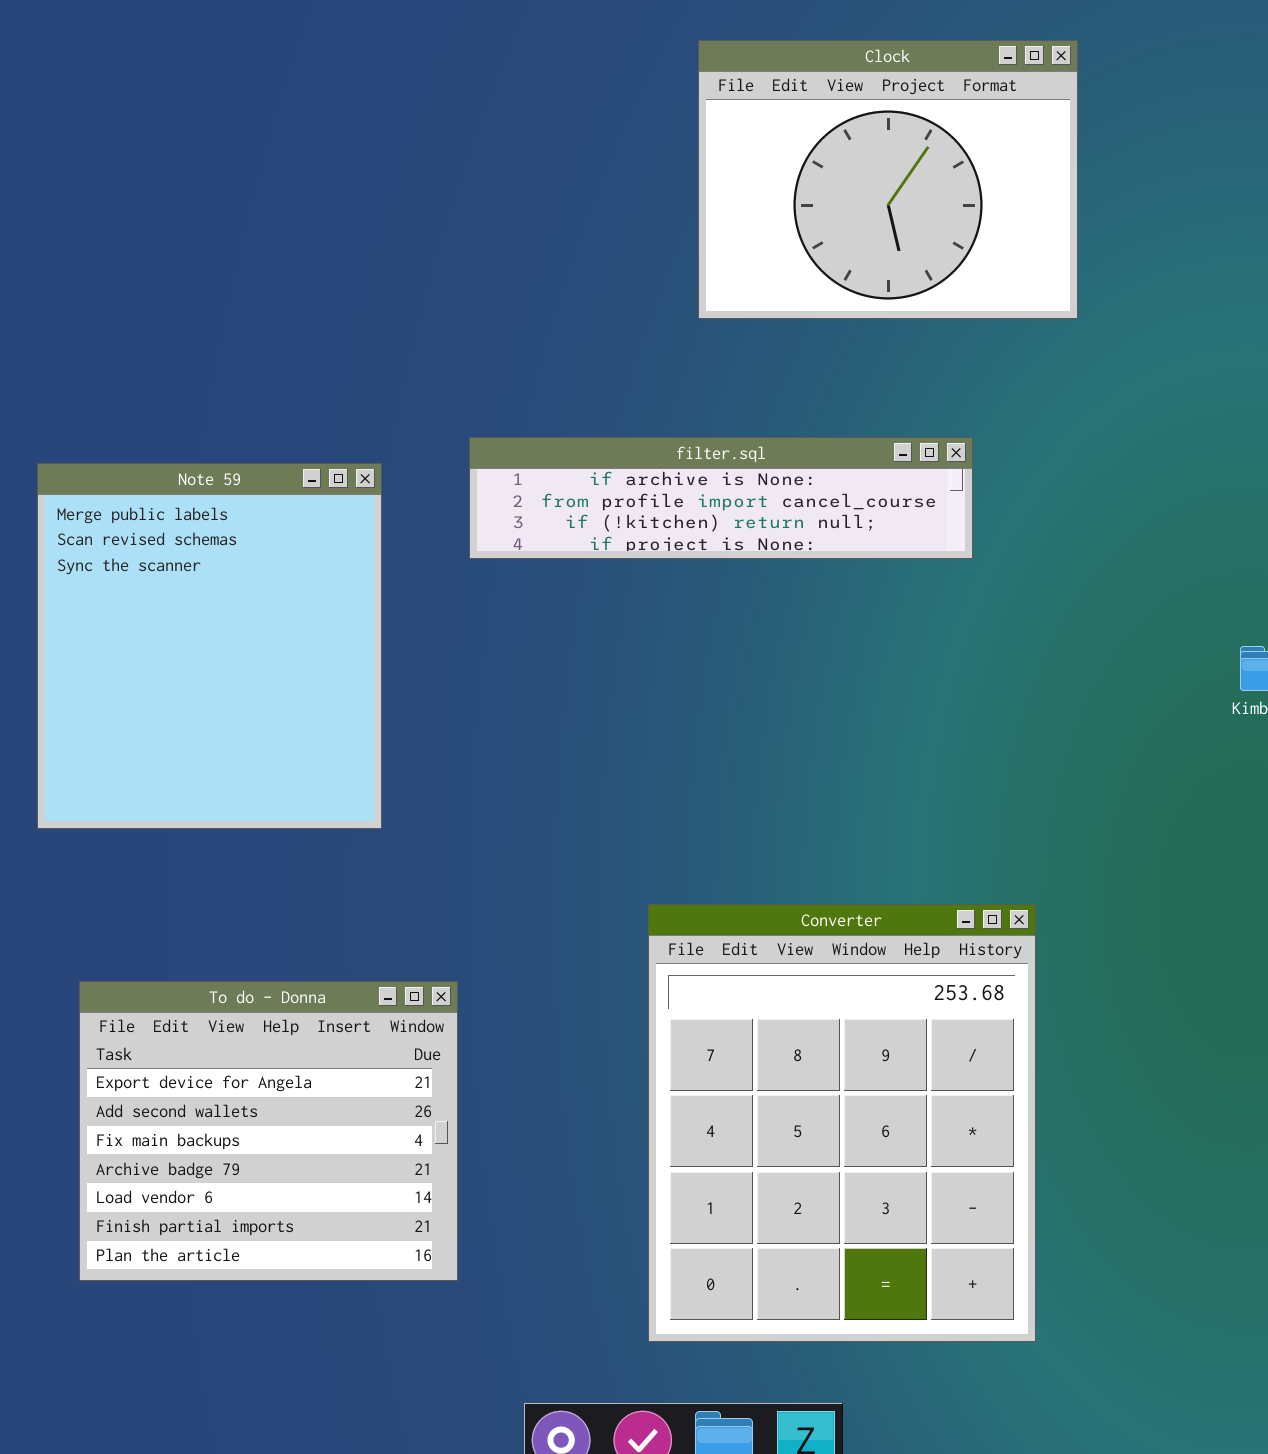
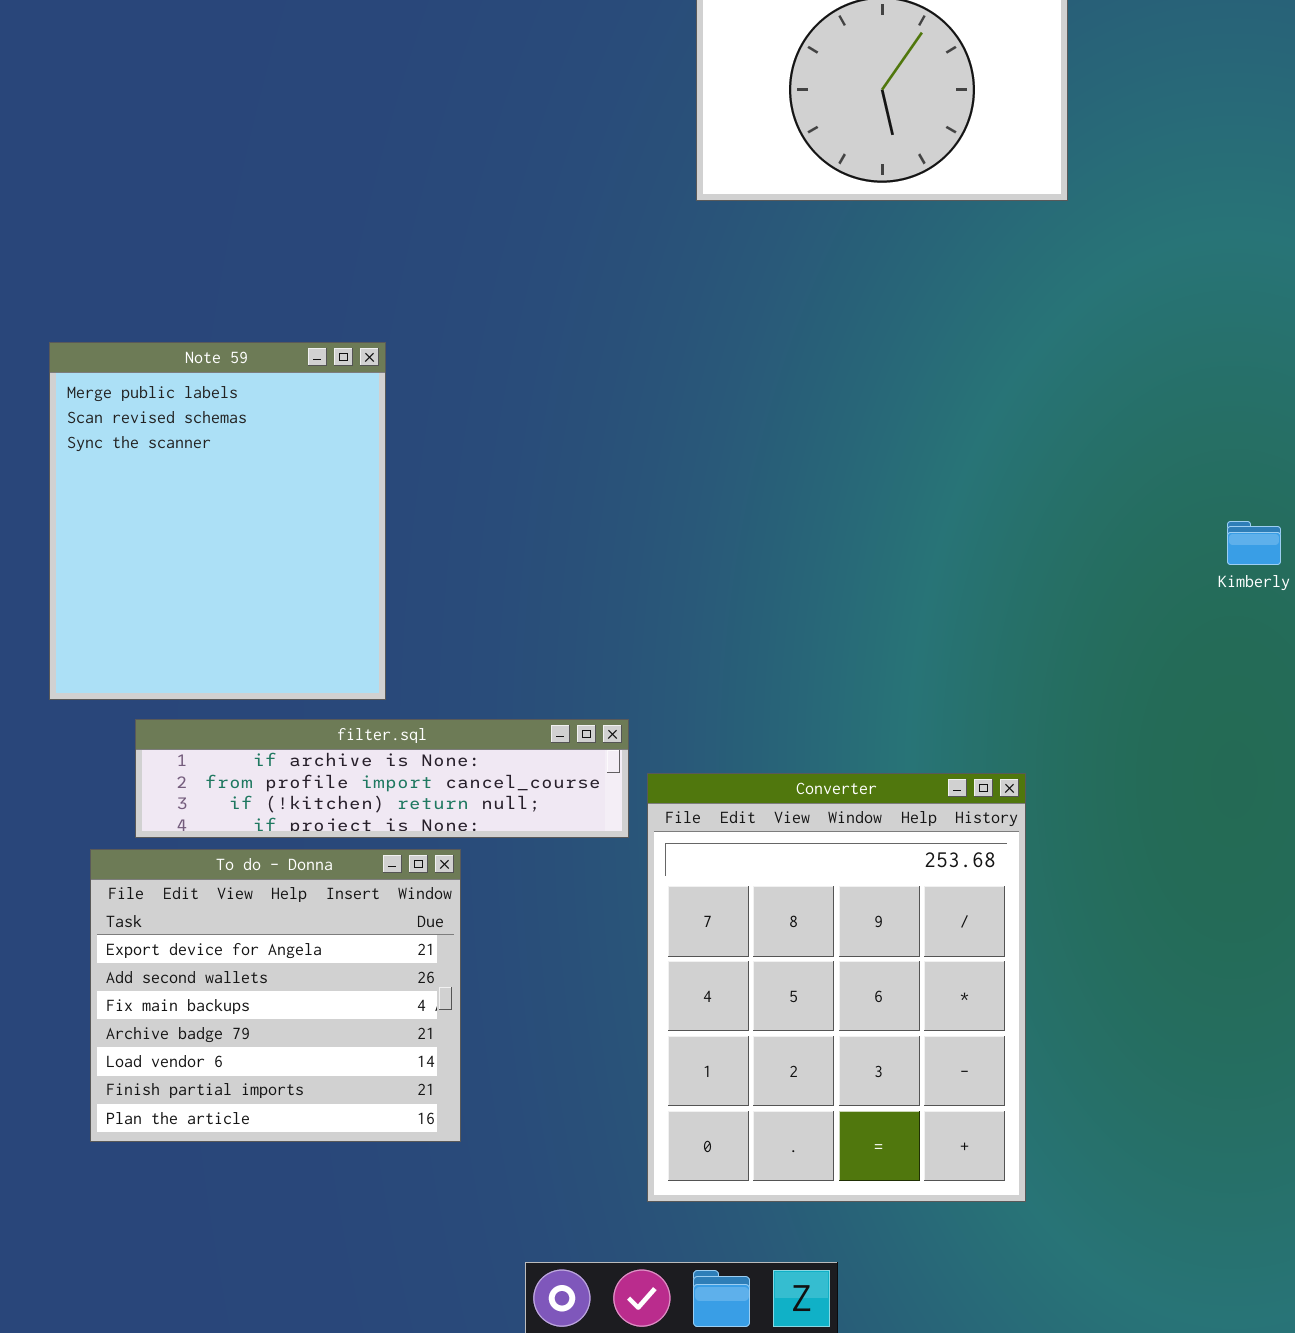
filter.sql: [469,437,973,559] -> [135,719,629,838], moved

